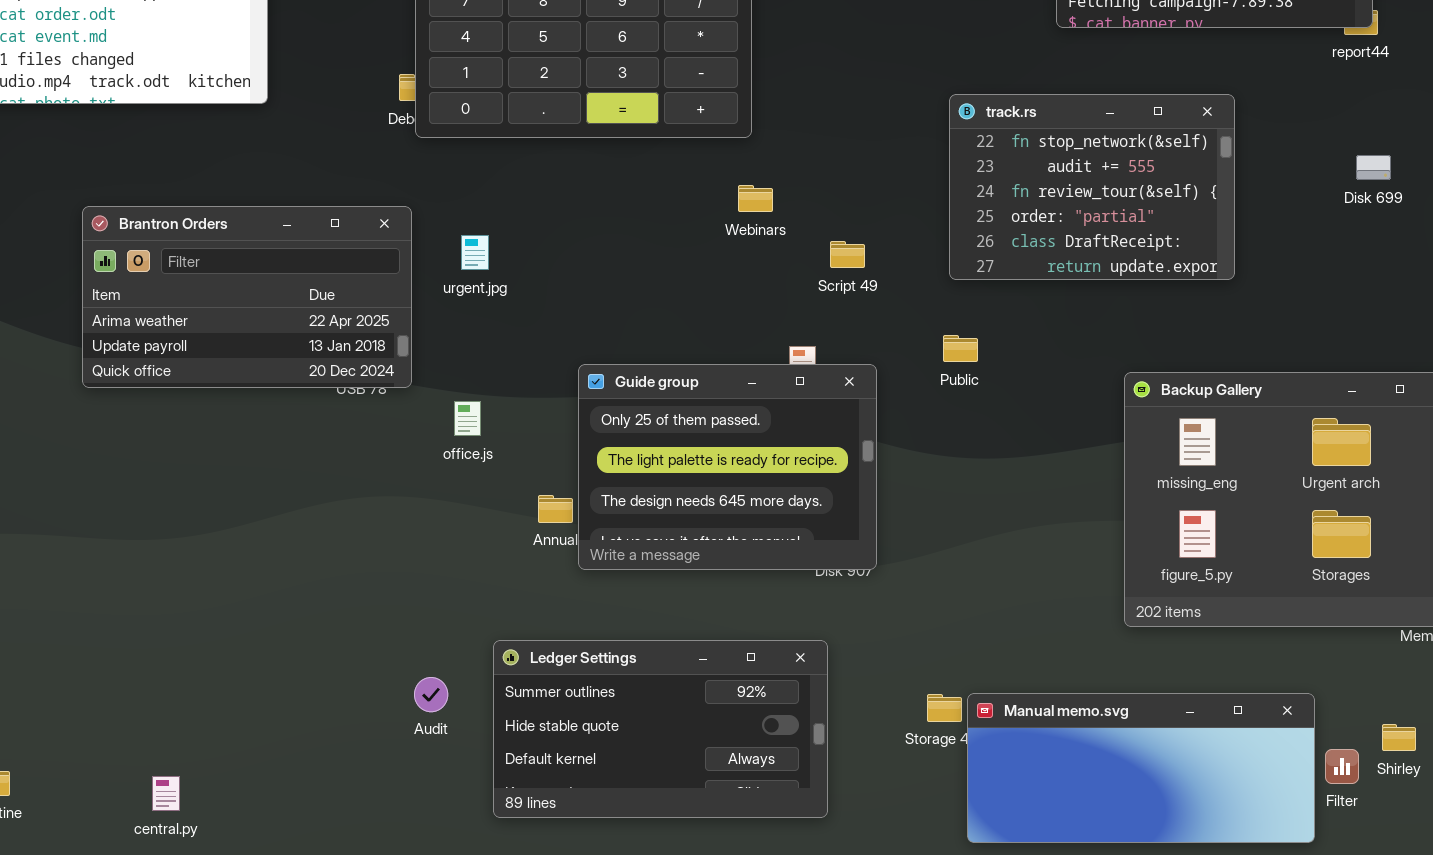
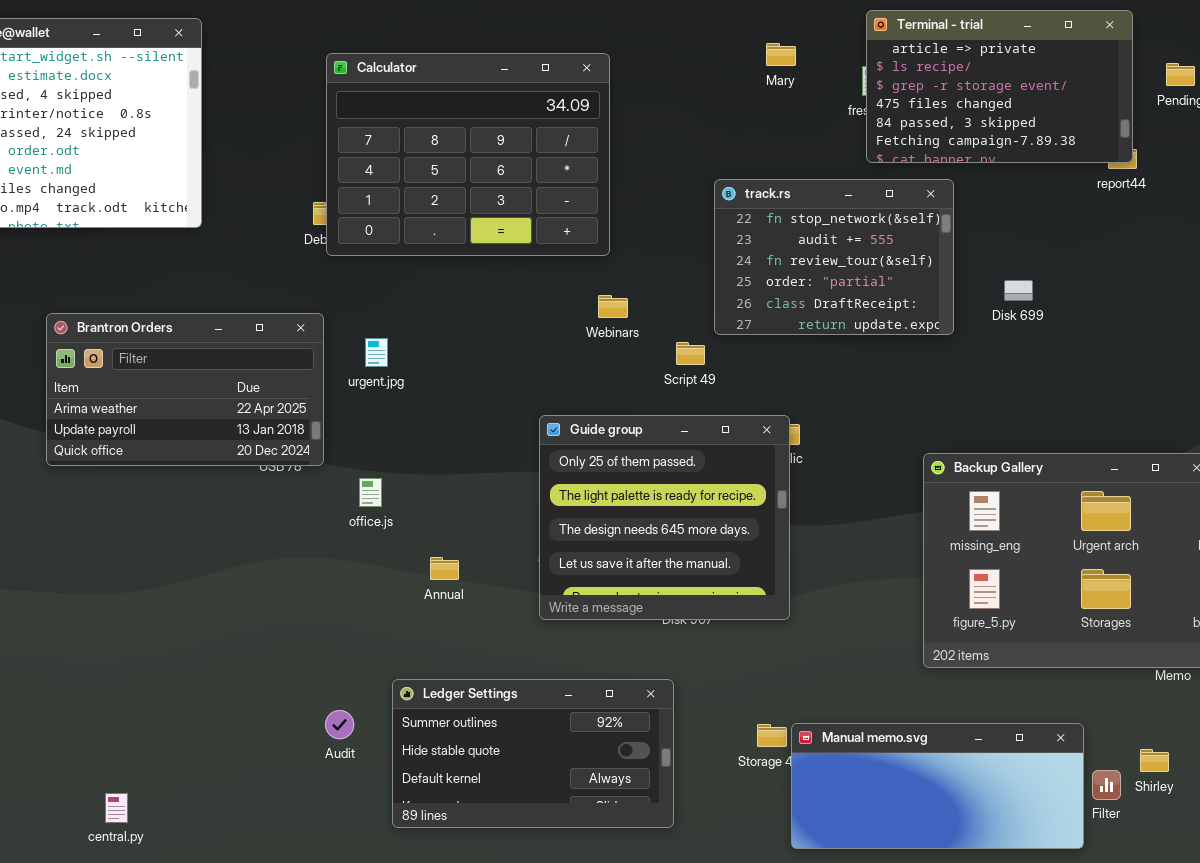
track.rs: [949,94,1235,280] -> [714,179,954,335], moved
Disk 699: [1356,155,1391,180] -> [1004,280,1033,301], moved
Guide group: [578,364,877,570] -> [539,415,790,620], moved, resized

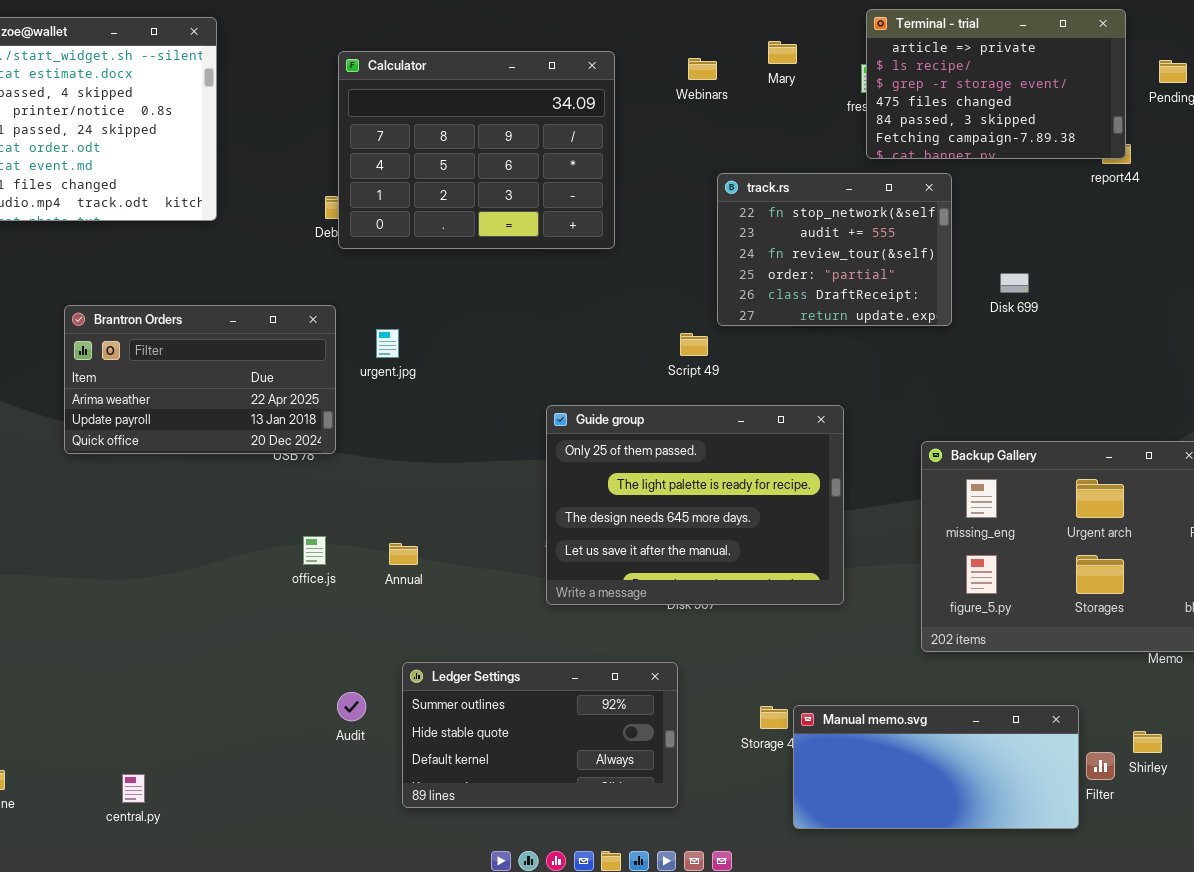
Webinars: [598,295,628,318] -> [688,58,717,80], moved
Guide group: [539,415,790,620] -> [546,405,844,605], resized
office.js: [359,478,382,507] -> [303,536,326,565], moved
Annual: [430,557,459,580] -> [389,543,418,565], moved

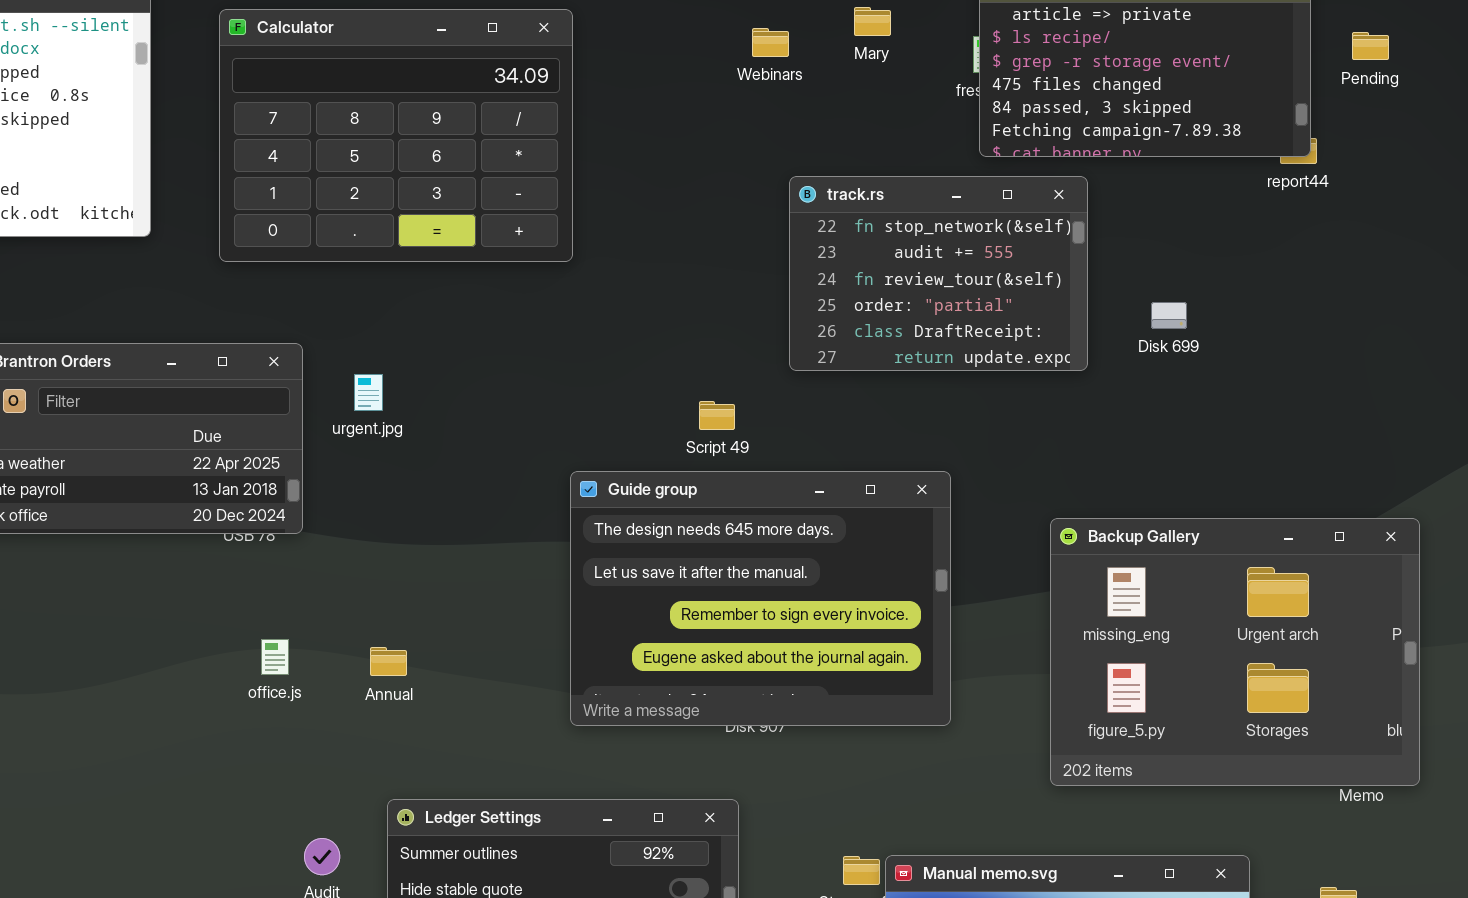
Calculator: [338,51,615,249] -> [219,9,573,262], moved
Script 49: [680,333,708,356] -> [699,401,735,430], moved
Guide group: [546,405,844,605] -> [570,471,951,726], scrolled down 2 rows

